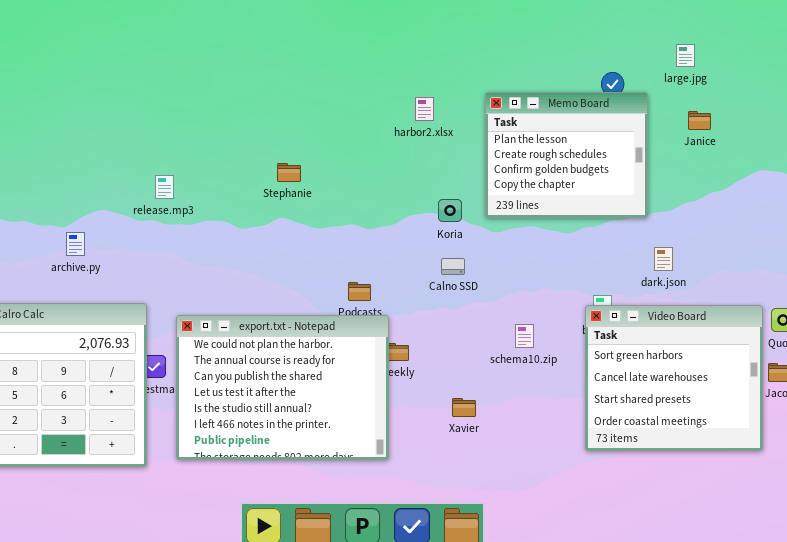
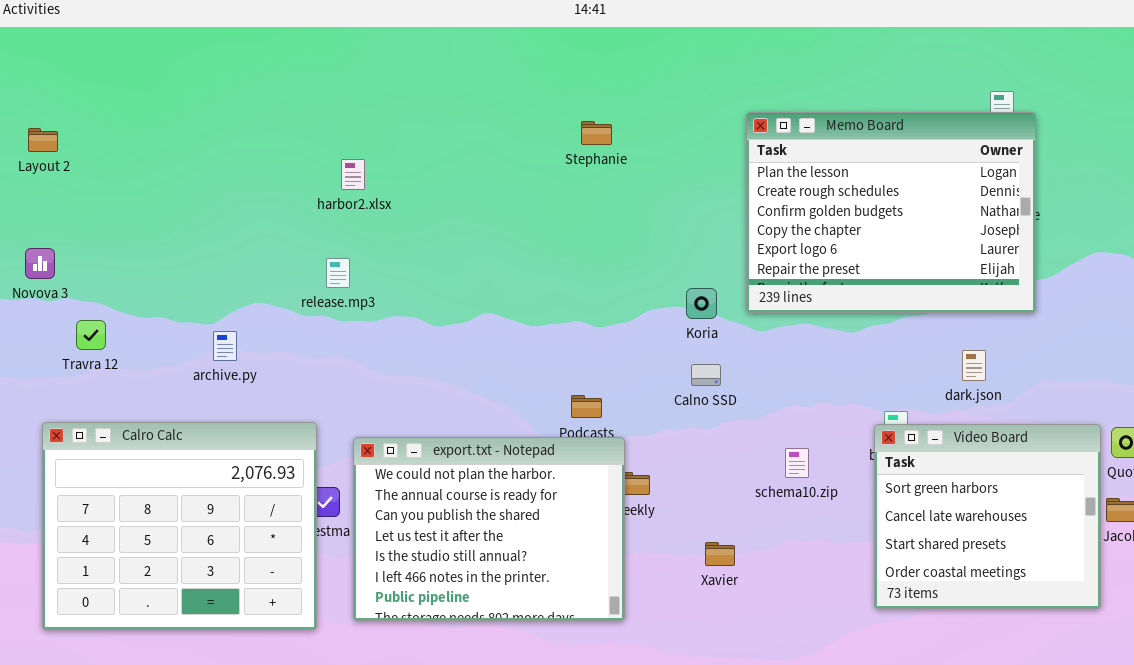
Memo Board: [485,92,648,218] -> [746,112,1036,313], resized
harbor2.xlsx: [415,97,434,121] -> [341,159,365,190], moved
Stephanie: [277,163,301,182] -> [581,121,612,145], moved

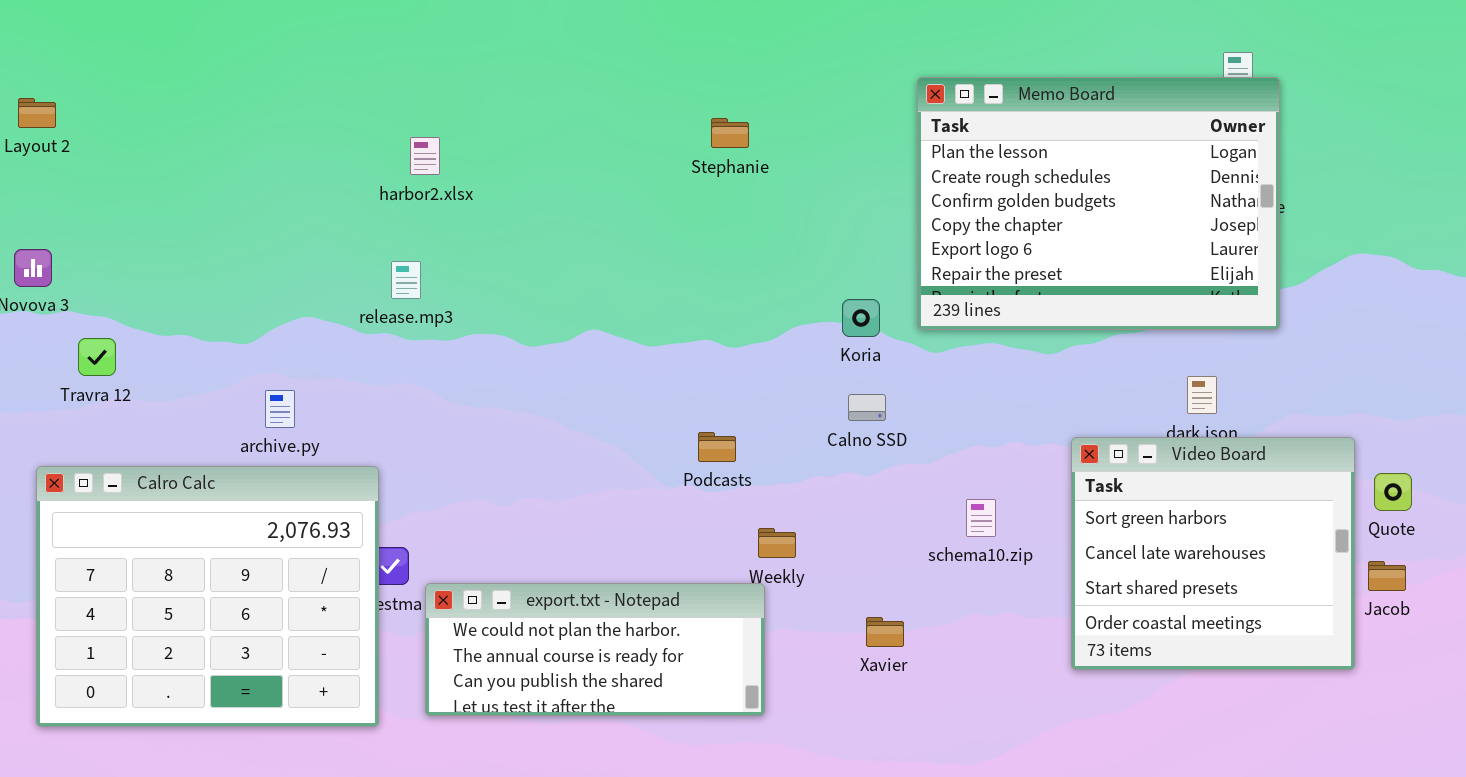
Stephanie: [581,121,612,145] -> [711,118,749,148], moved
archive.py: [213,331,237,361] -> [265,390,295,428], moved
Video Board: [874,424,1101,609] -> [1071,437,1355,670], moved
export.txt - Notepad: [353,437,625,621] -> [425,583,765,716], resized

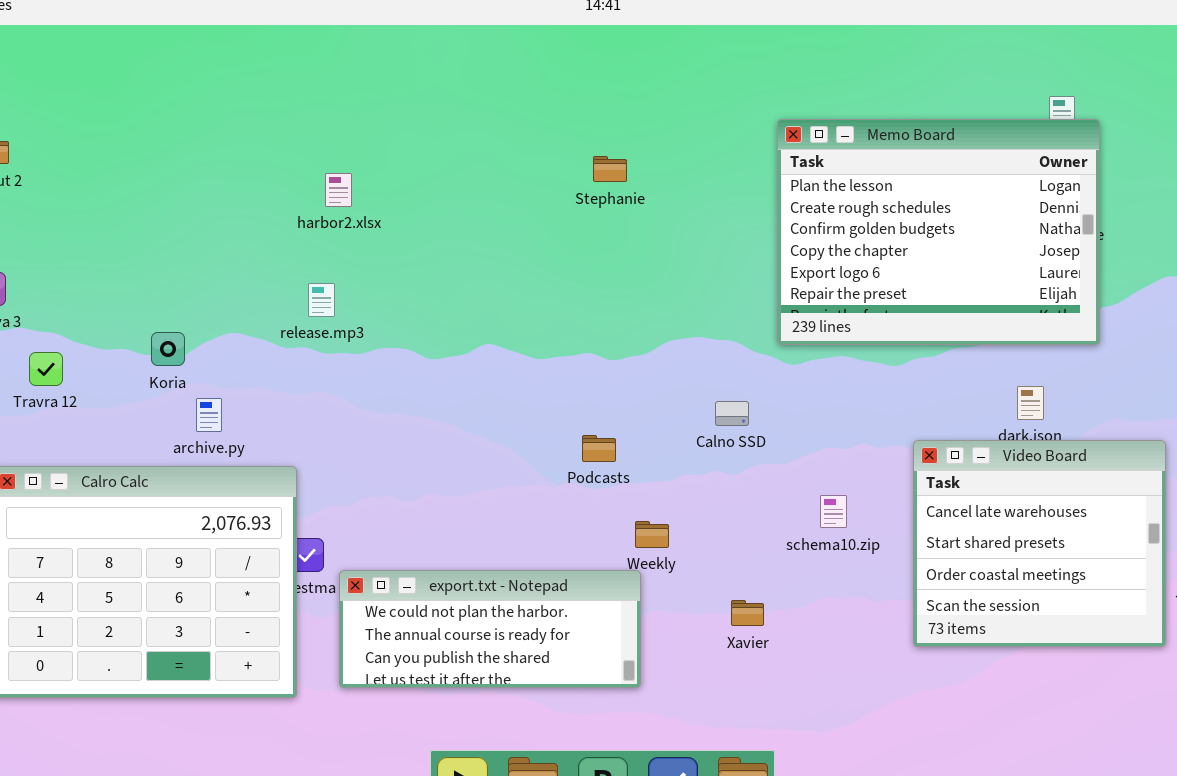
Koria: [842,299,880,337] -> [151,332,185,366], moved
Video Board: [1071,437,1355,670] -> [913,440,1166,647], scrolled down 1 row

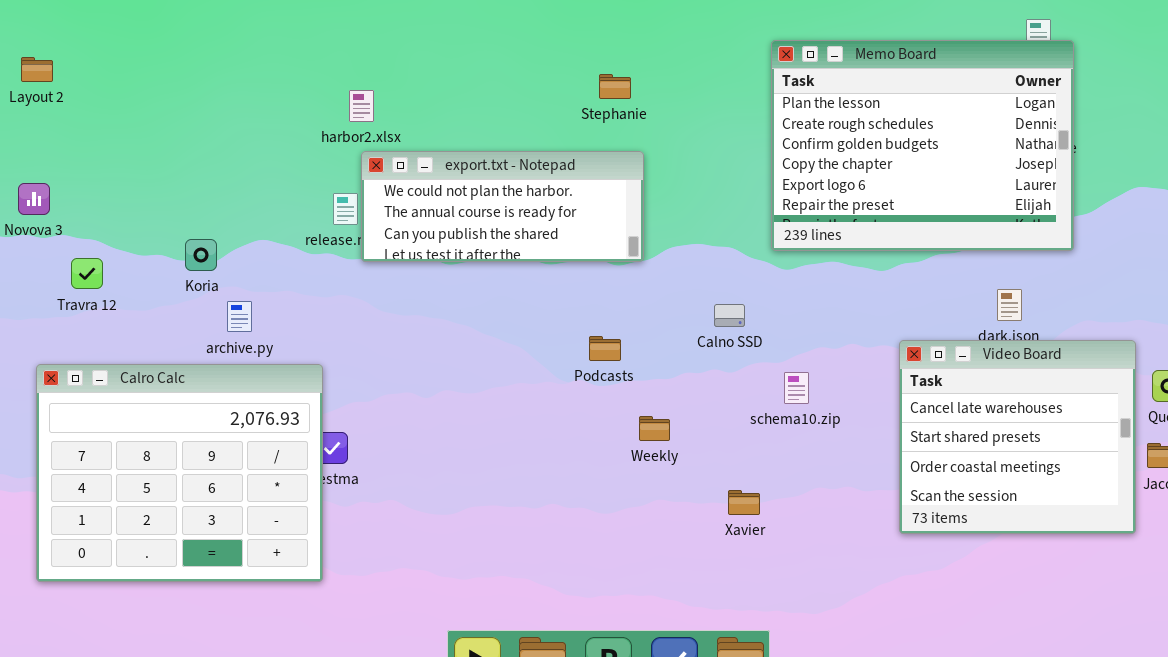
schema10.zip: [820,495,847,528] -> [784,372,809,404], moved
export.txt - Notepad: [339,570,641,688] -> [361,151,644,262], moved

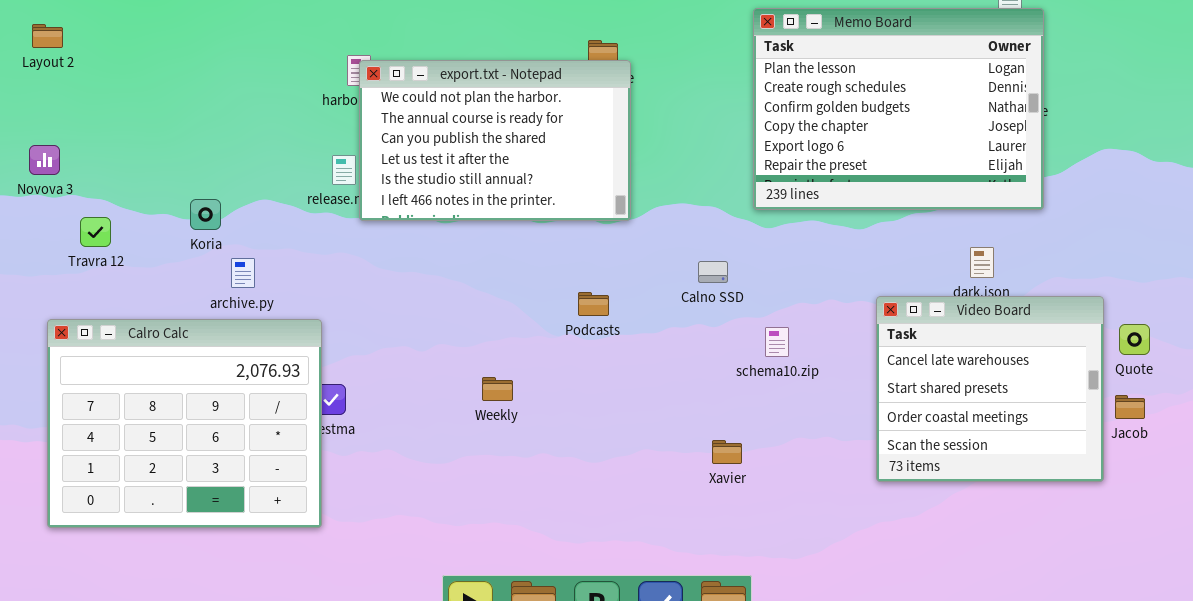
export.txt - Notepad: [361,151,644,262] -> [359,60,631,221], resized
Weekly: [639,416,670,441] -> [482,377,513,401], moved

